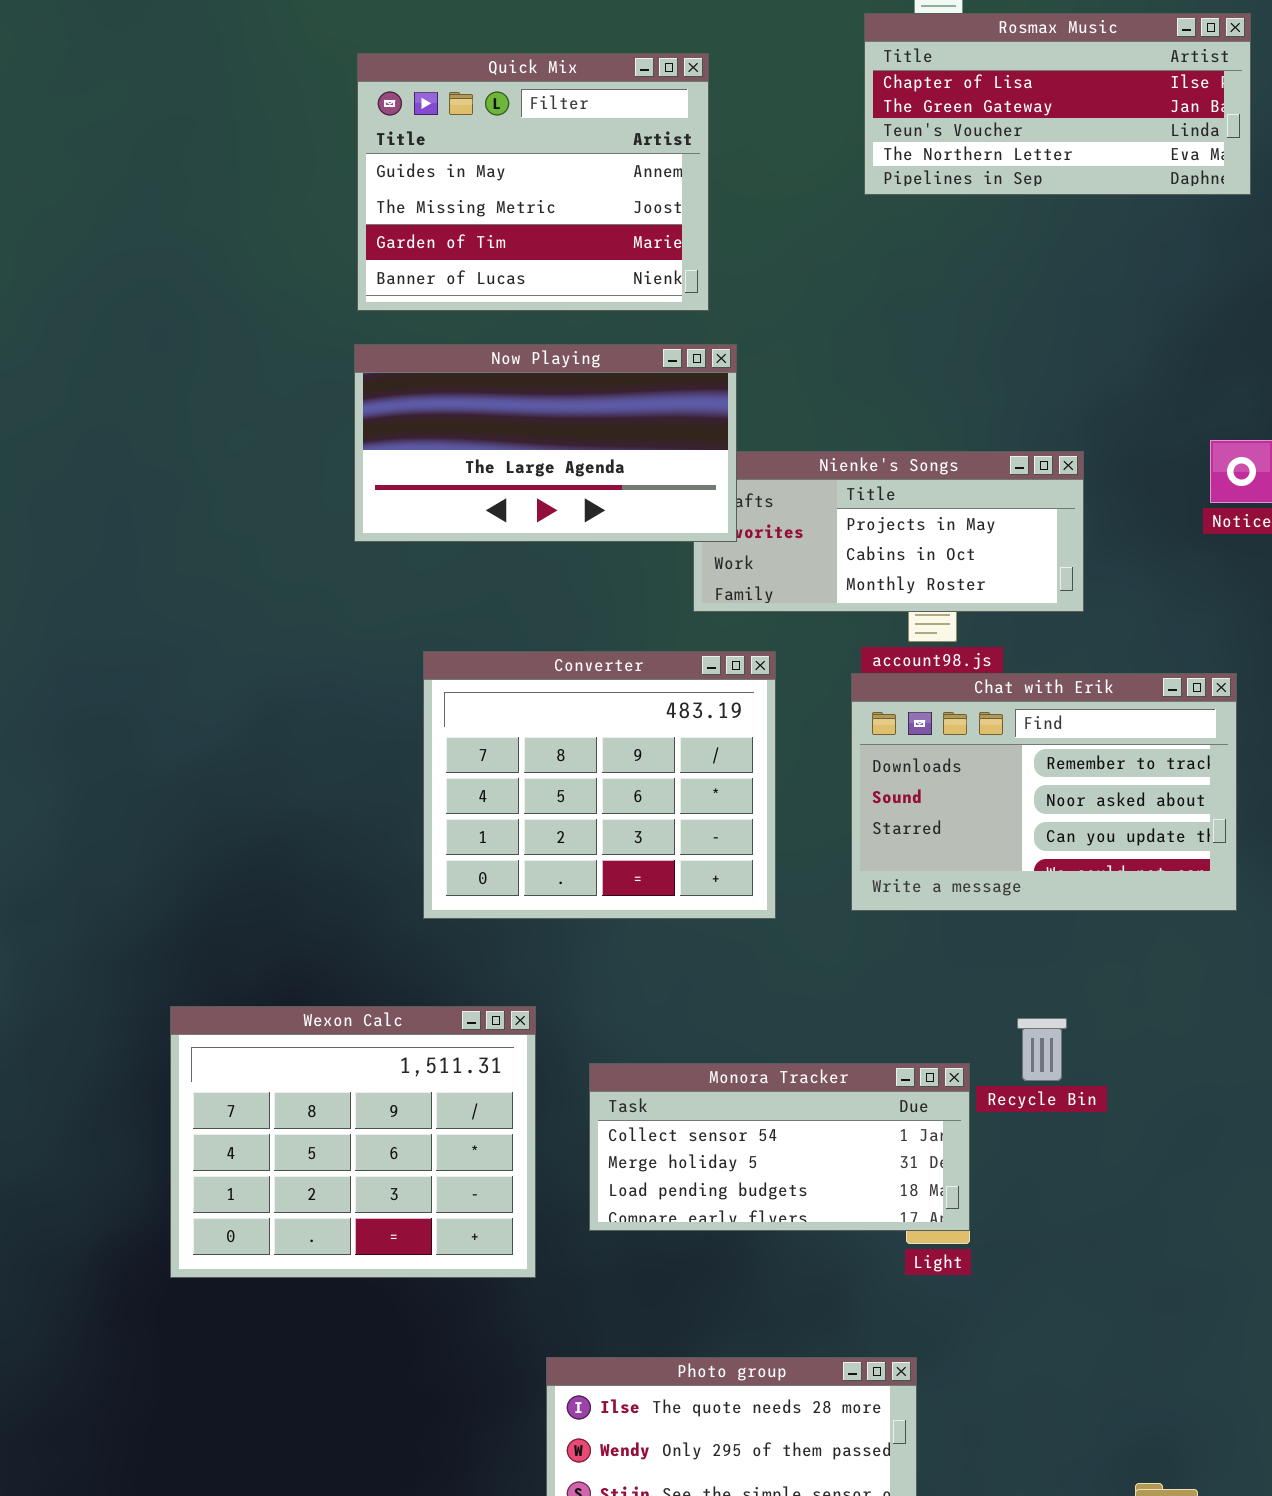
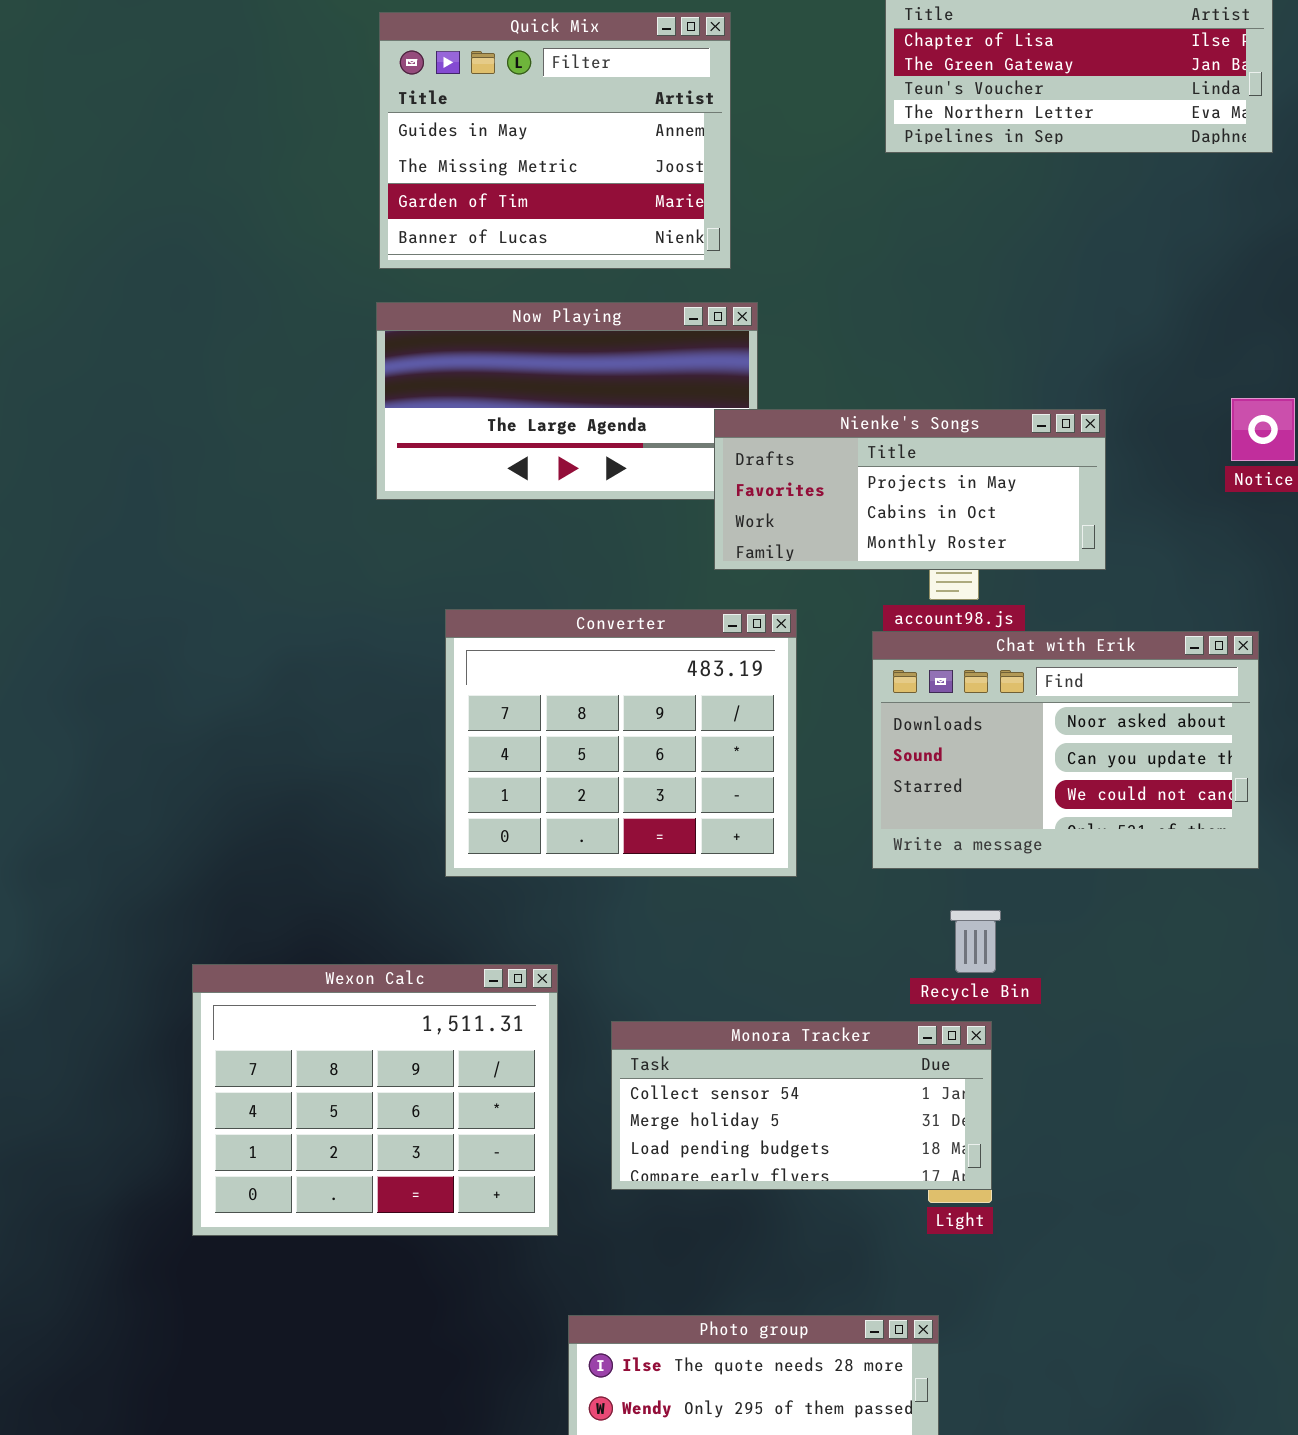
Nienke's Songs: [693,451,1084,612] -> [714,409,1106,570], raised
Chat with Erik: [851,673,1237,911] -> [872,631,1259,869], scrolled down 1 row
Recycle Bin: [1017,1018,1067,1081] -> [950,910,1001,973], moved

